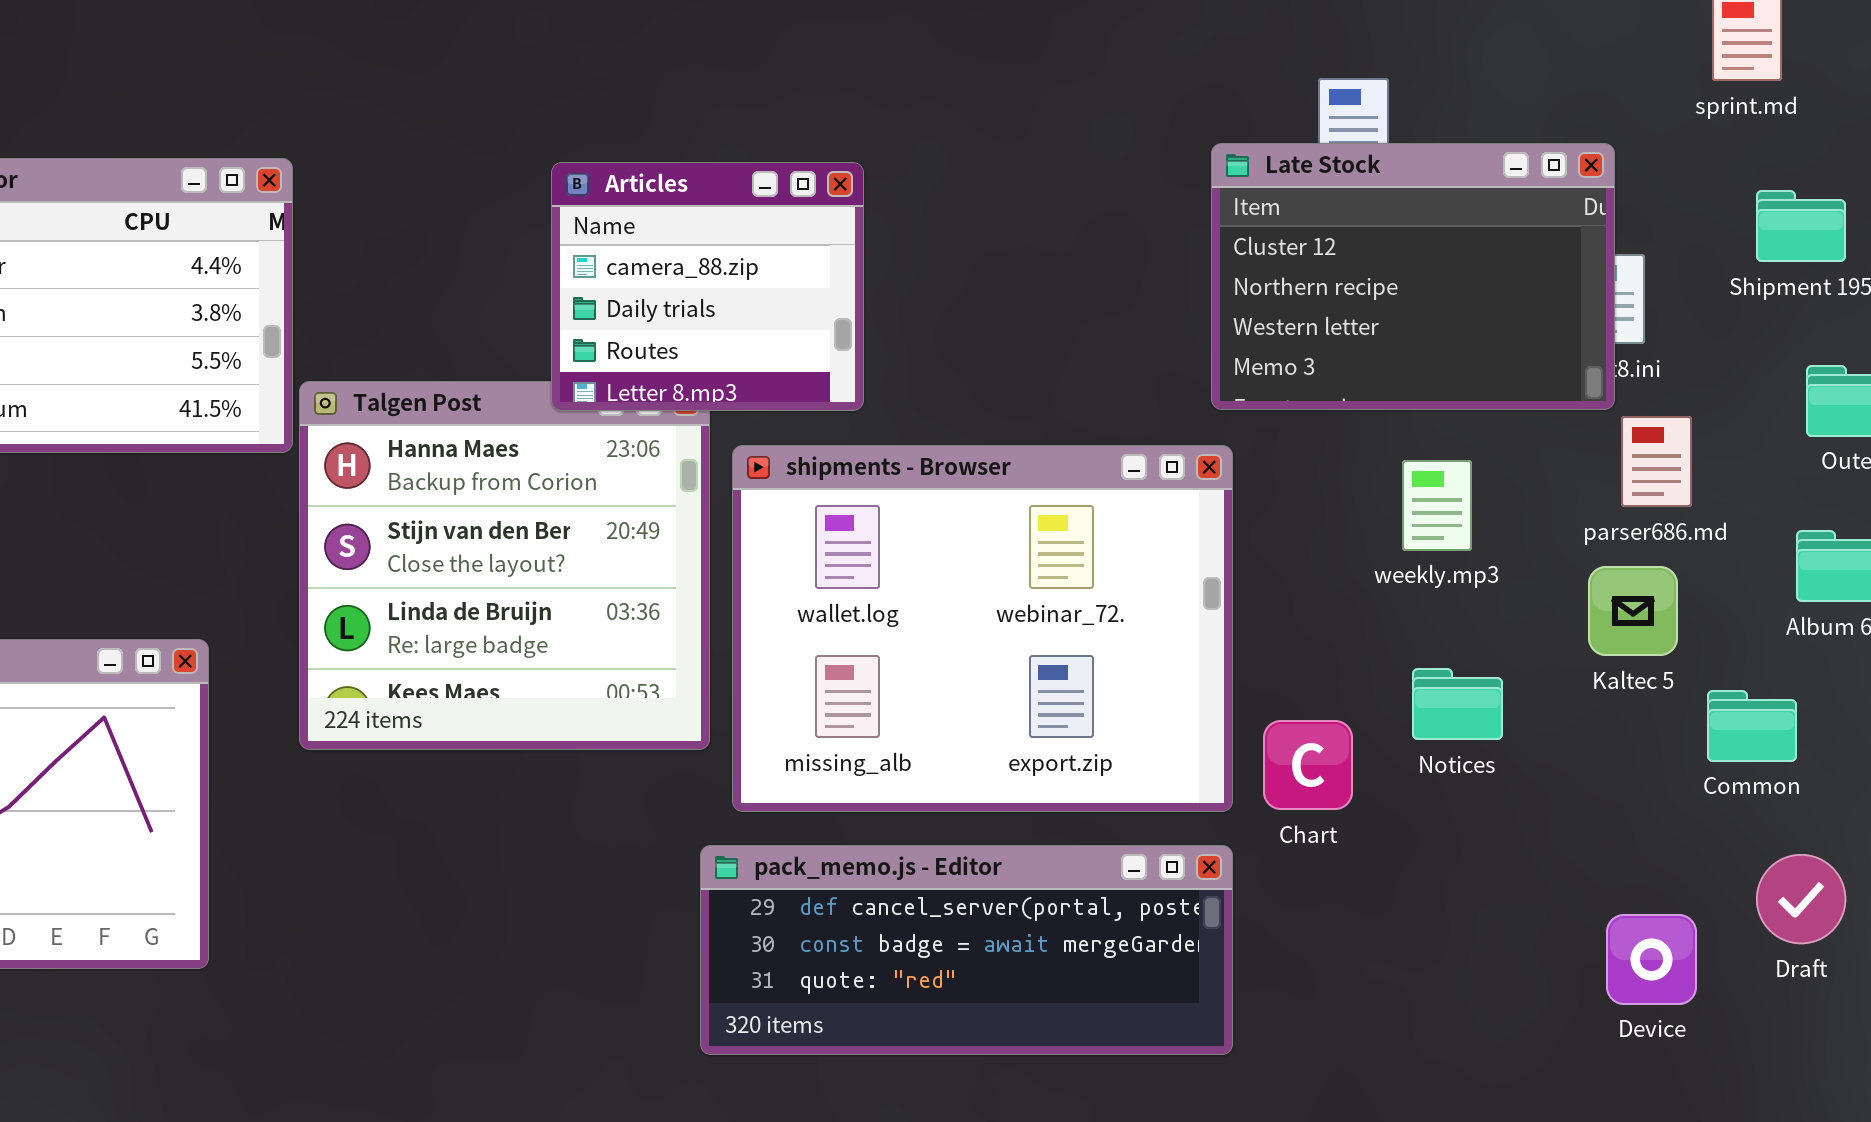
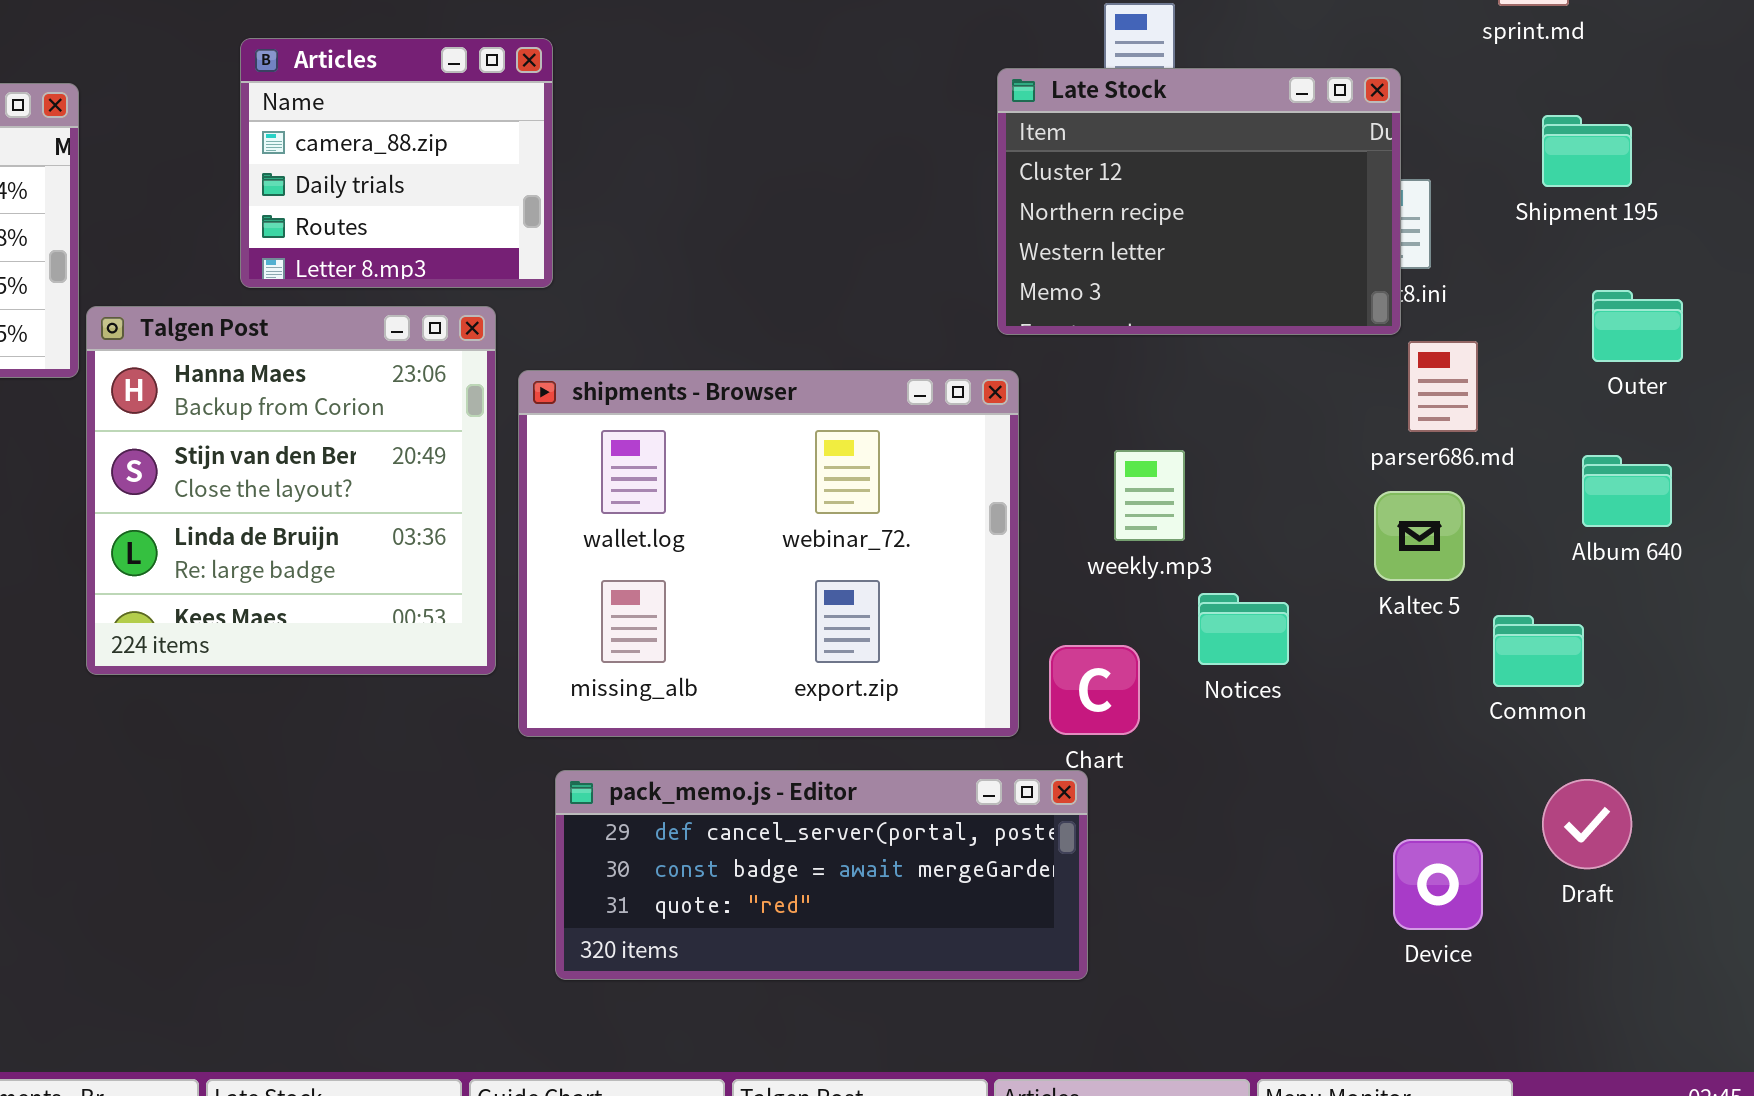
Articles: [551,162,864,411] -> [240,38,553,288], moved
weekly.mp3: [1402,460,1472,551] -> [1114,450,1185,541], moved
pack_memo.js - Editor: [700,845,1233,1055] -> [555,770,1088,980], moved

